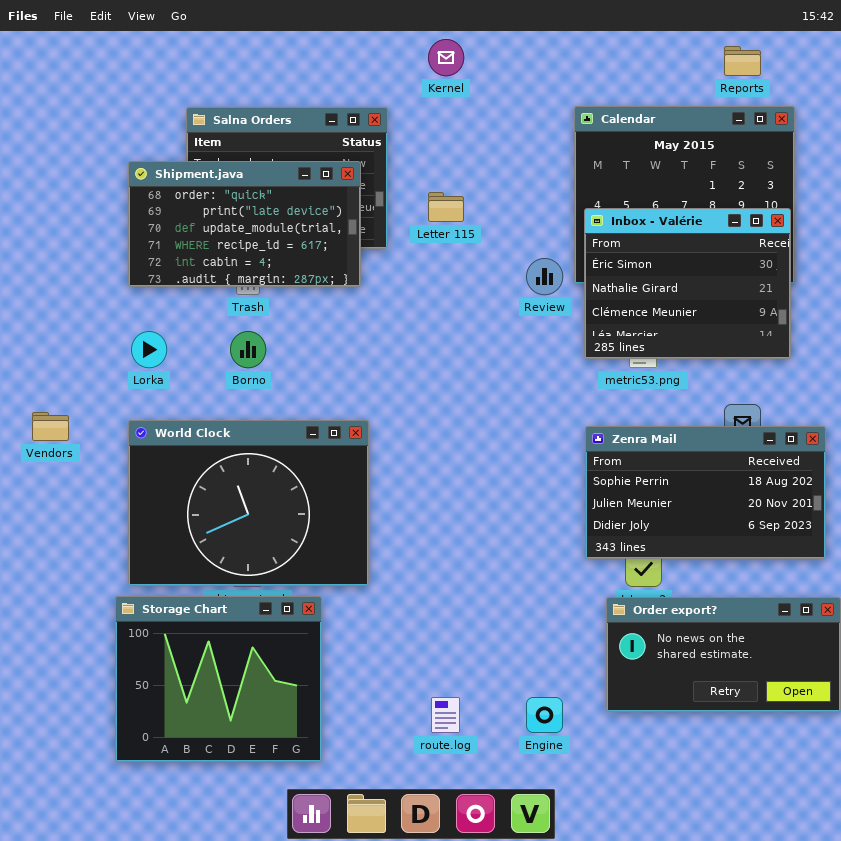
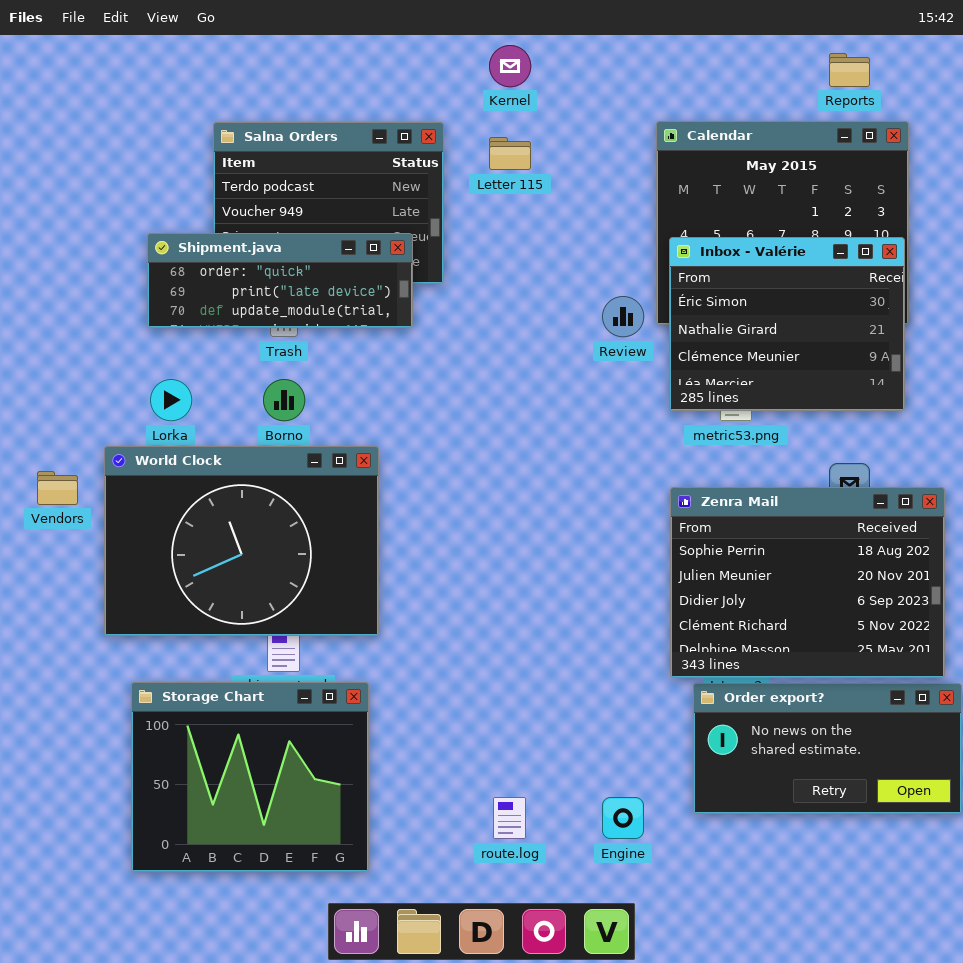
Shipment.java: [128,161,361,287] -> [147,233,413,328], resized
Letter 115: [428,192,464,222] -> [489,137,531,170], moved
World Clock: [128,420,369,586] -> [104,446,379,636], moved
Zenra Mail: [585,426,826,559] -> [670,487,945,678], resized

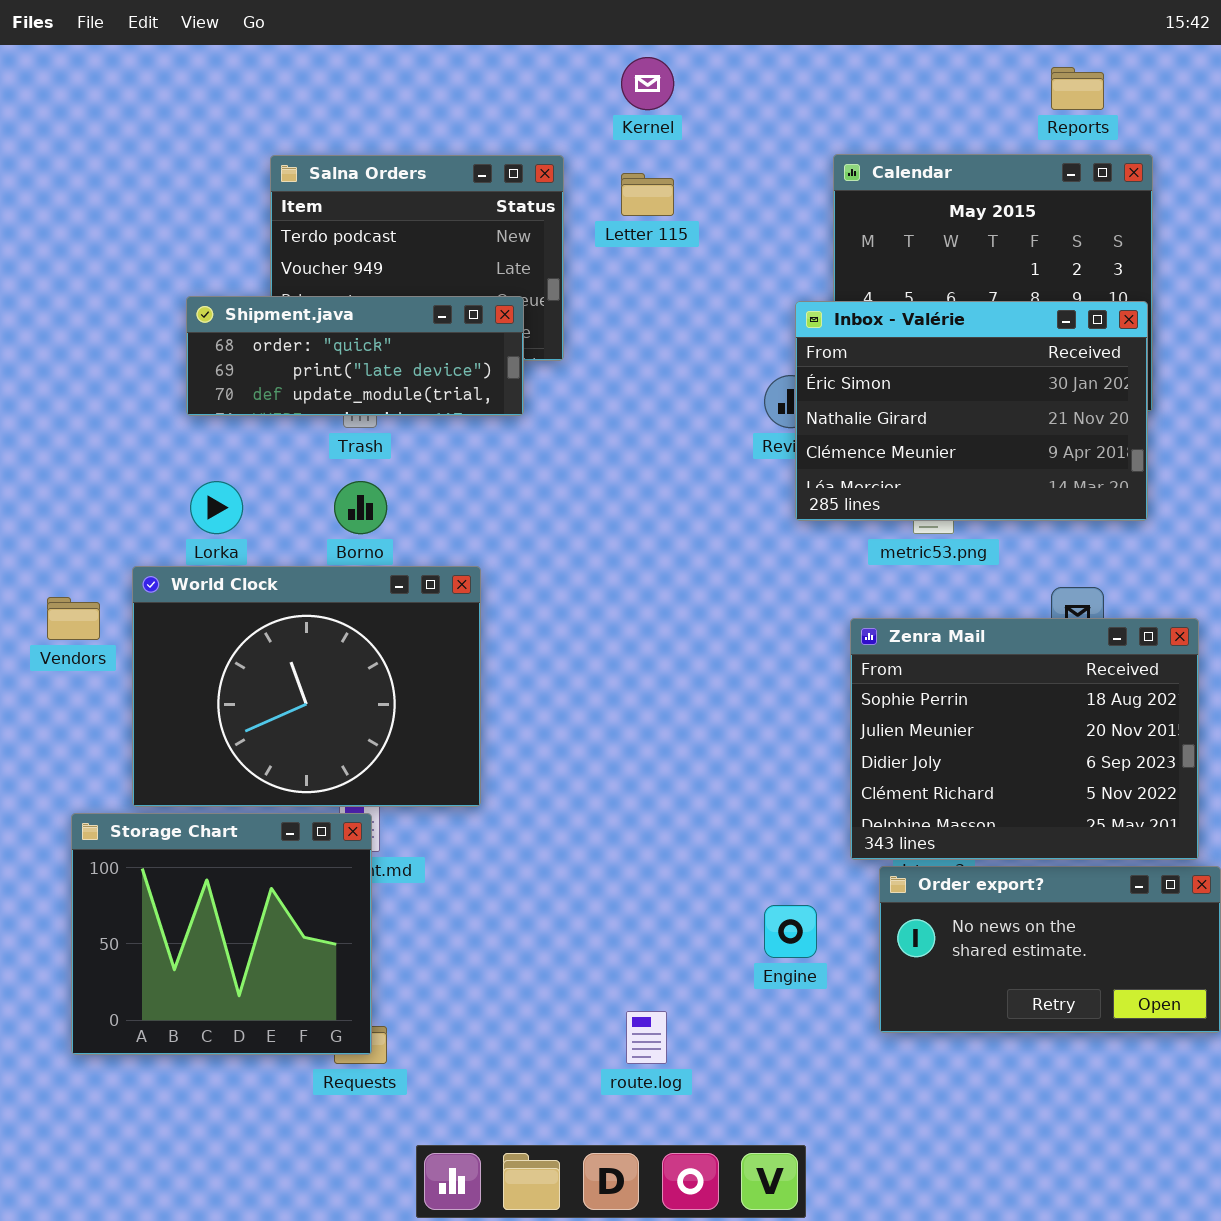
Inbox - Valérie: [669,237,905,411] -> [795,301,1148,521], resized
Storage Chart: [131,682,369,872] -> [71,813,372,1055], moved
Engine: [602,797,644,839] -> [764,905,817,958], moved

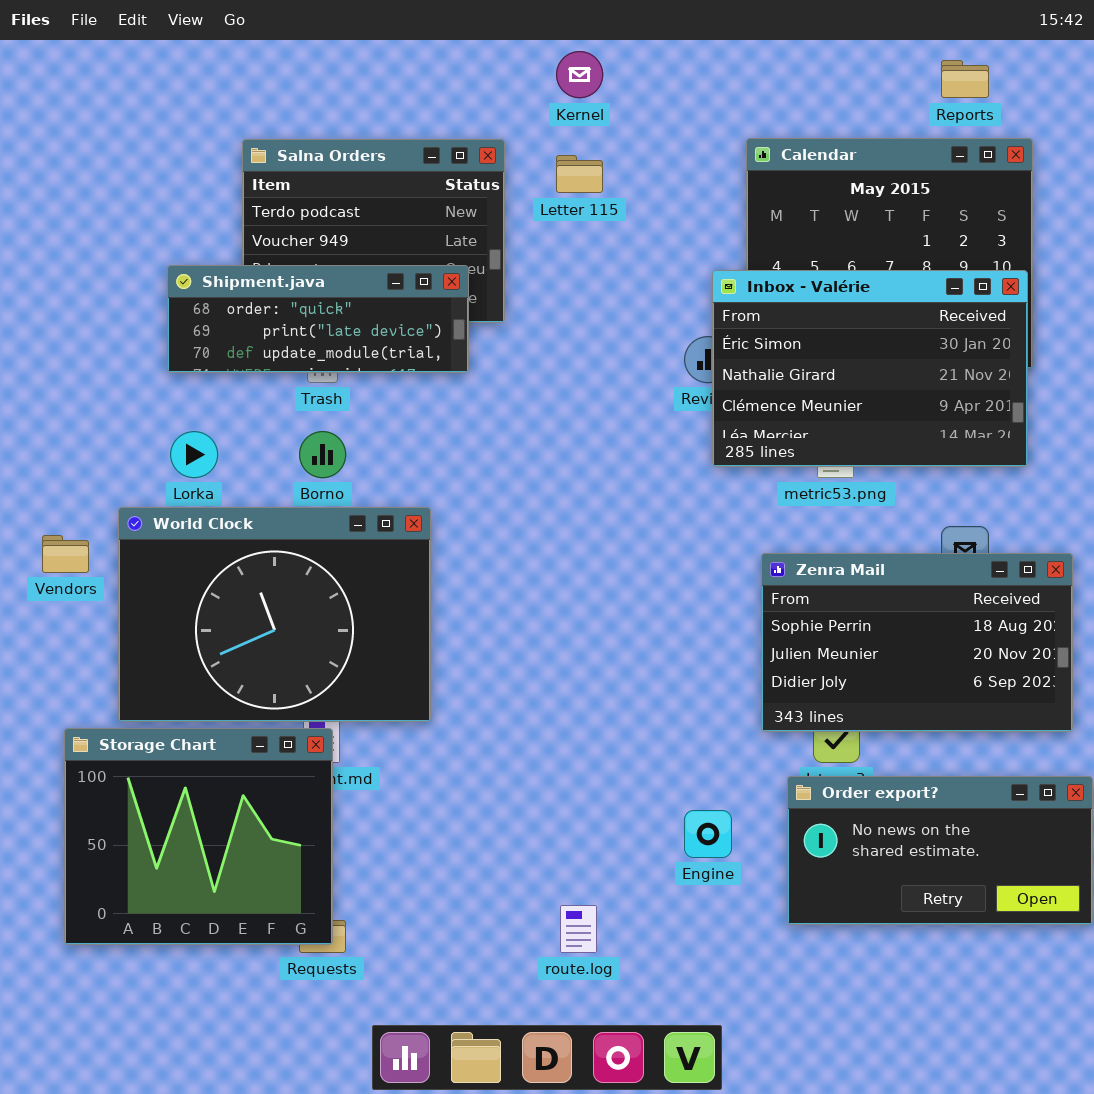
Zenra Mail: [850,618,1199,860] -> [761,553,1073,732], resized

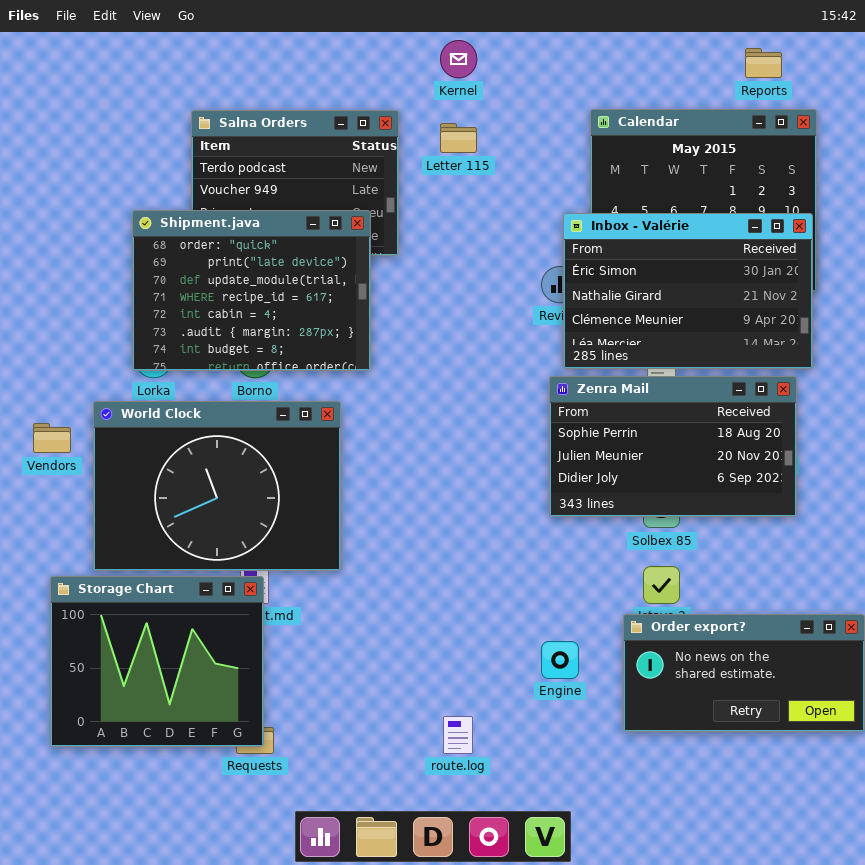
Shipment.java: [167,265,469,373] -> [132,210,371,371], resized
Zenra Mail: [761,553,1073,732] -> [549,376,797,517], moved

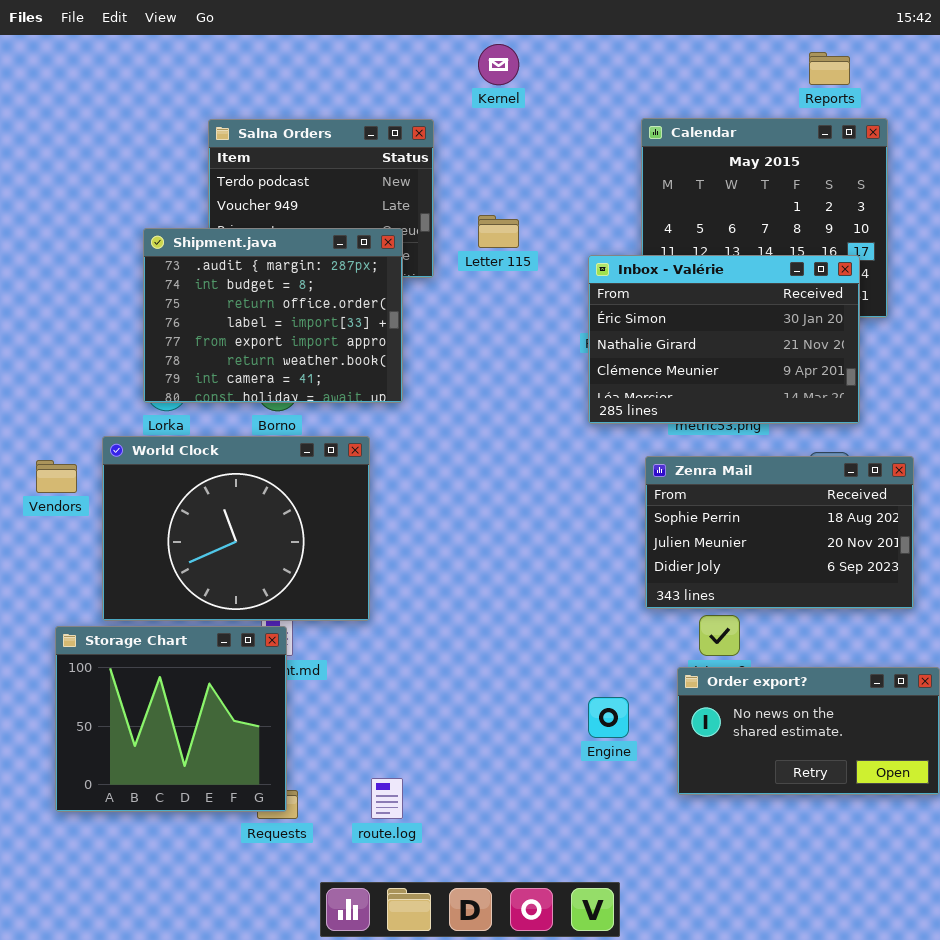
Letter 115: [440,123,477,153] -> [478,215,519,248], moved
Shipment.java: [132,210,371,371] -> [143,228,403,403], scrolled down 5 rows
Inbox - Valérie: [563,213,813,369] -> [588,255,860,424], moved
Zenra Mail: [549,376,797,517] -> [645,456,914,609], moved
route.log: [443,716,473,754] -> [371,778,403,819], moved

